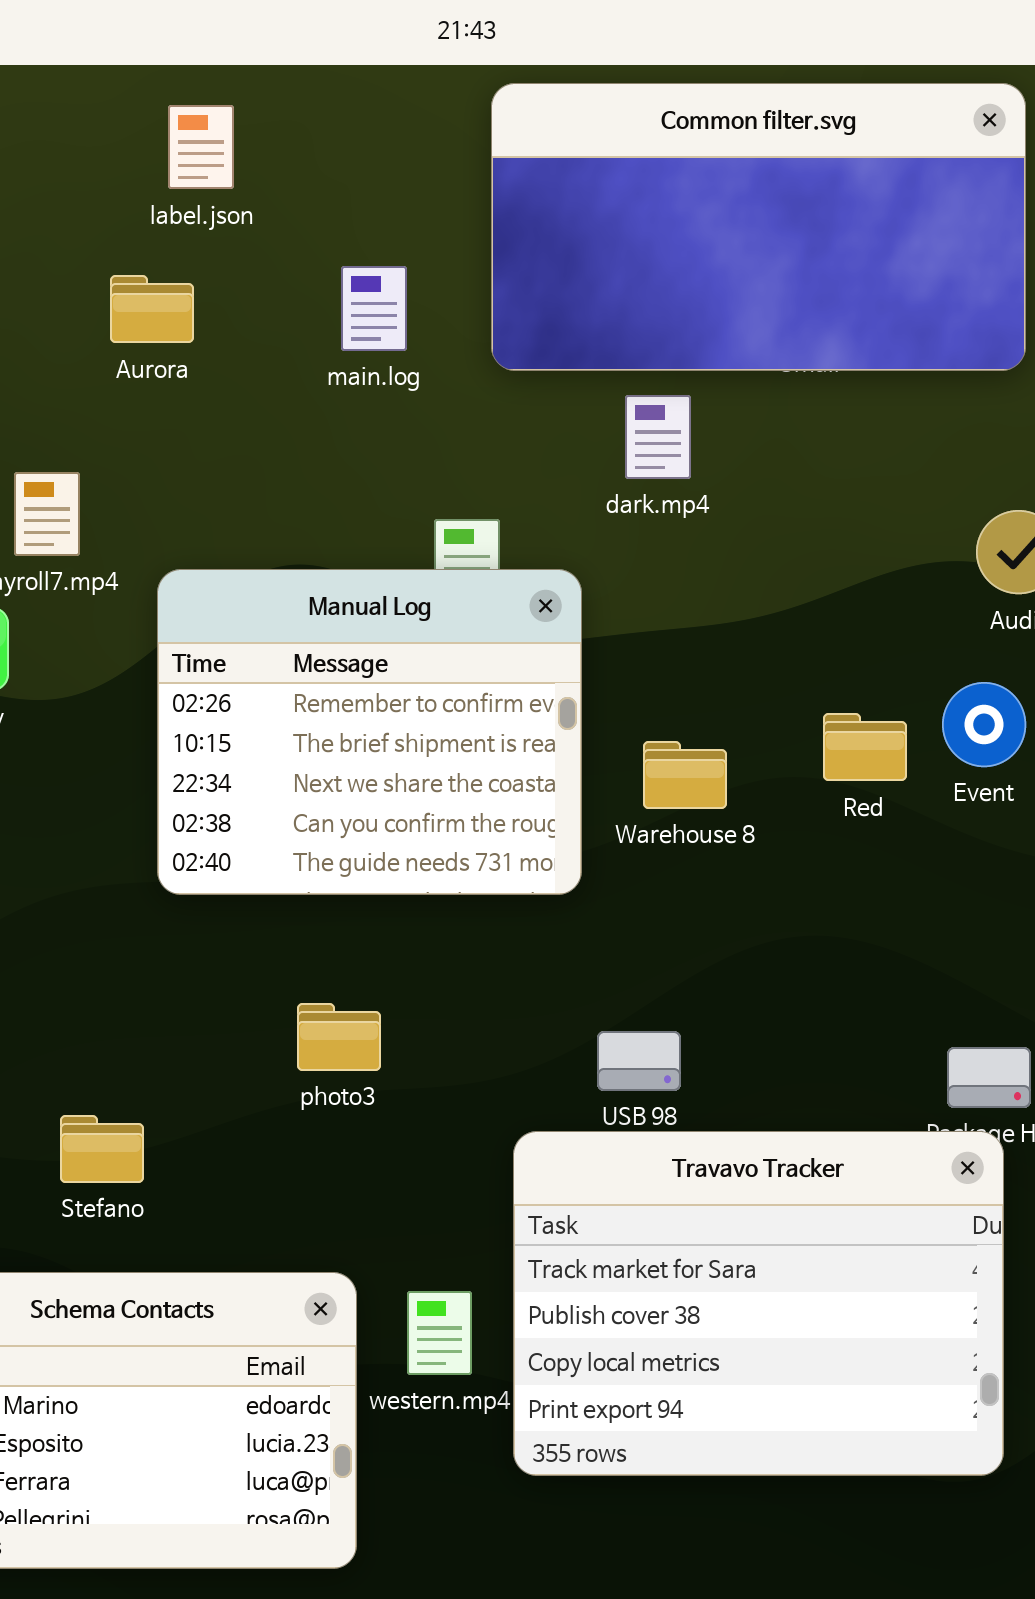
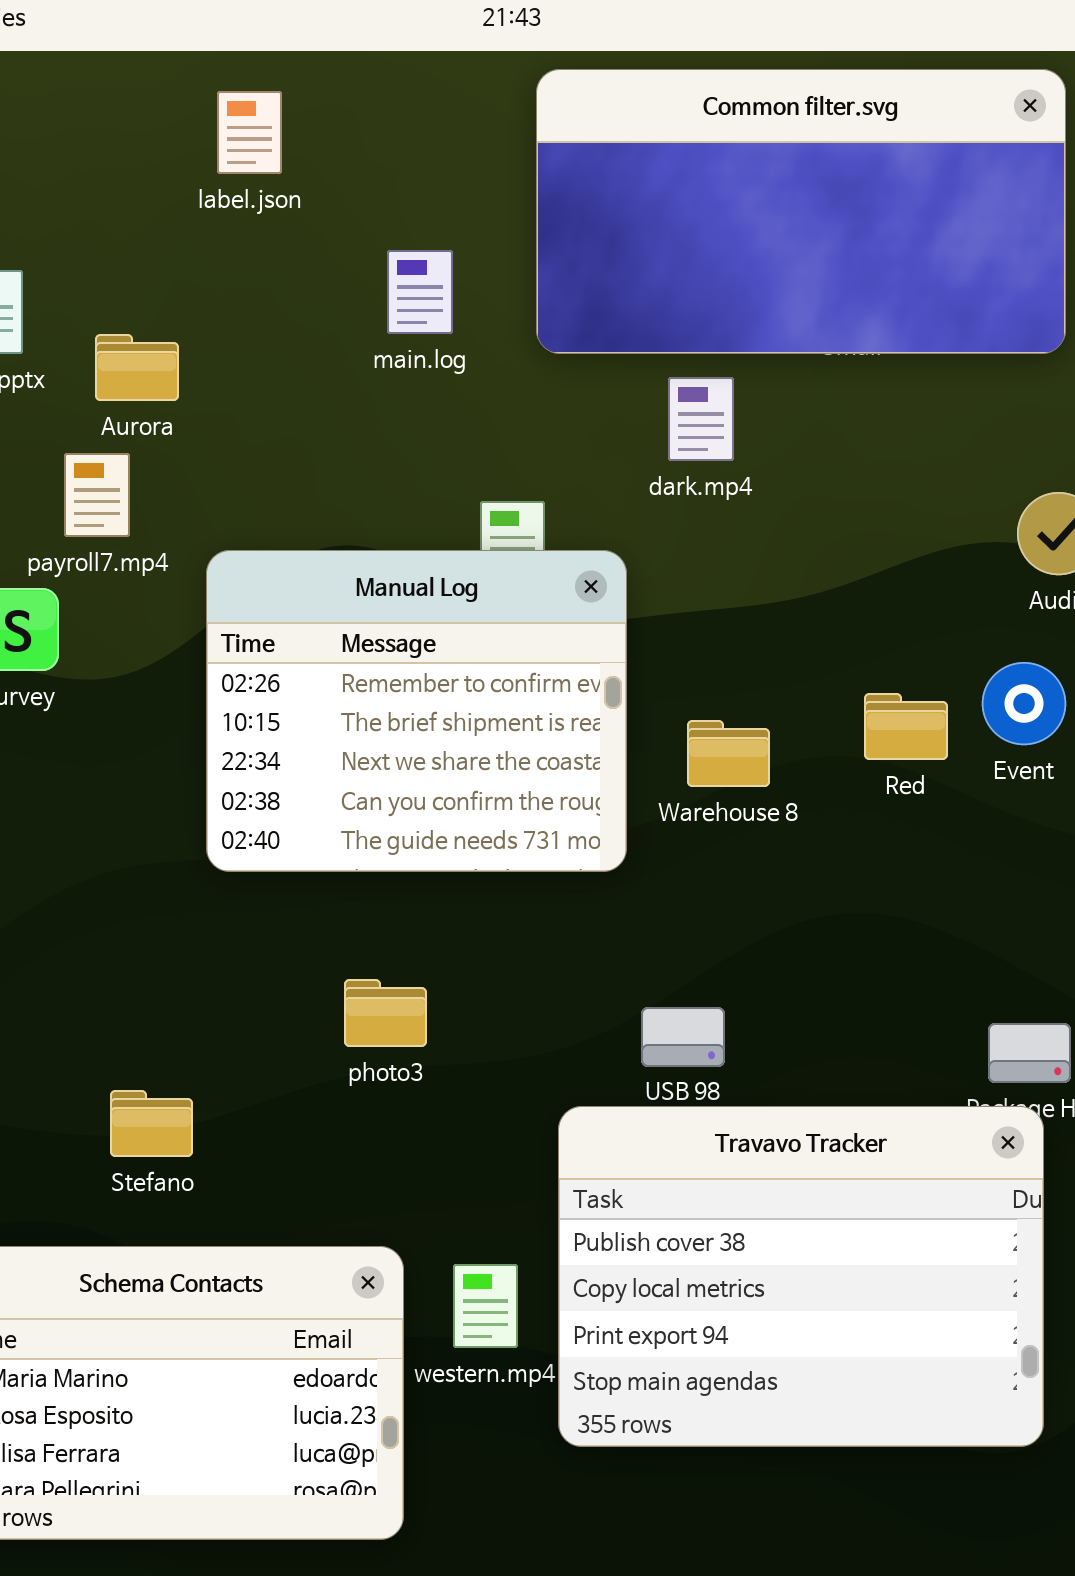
Aurora: [110,275,194,343] -> [95,334,179,401], moved
Travavo Tracker: [513,1131,1004,1476] -> [558,1106,1044,1447], scrolled down 1 row

